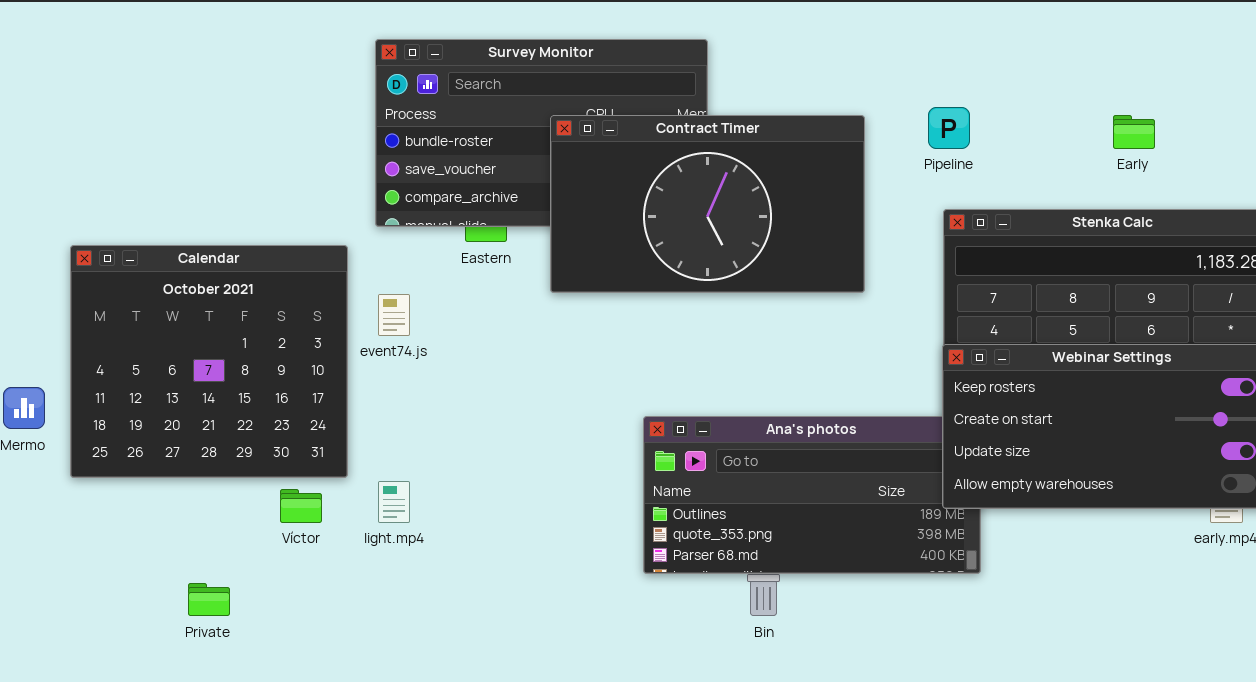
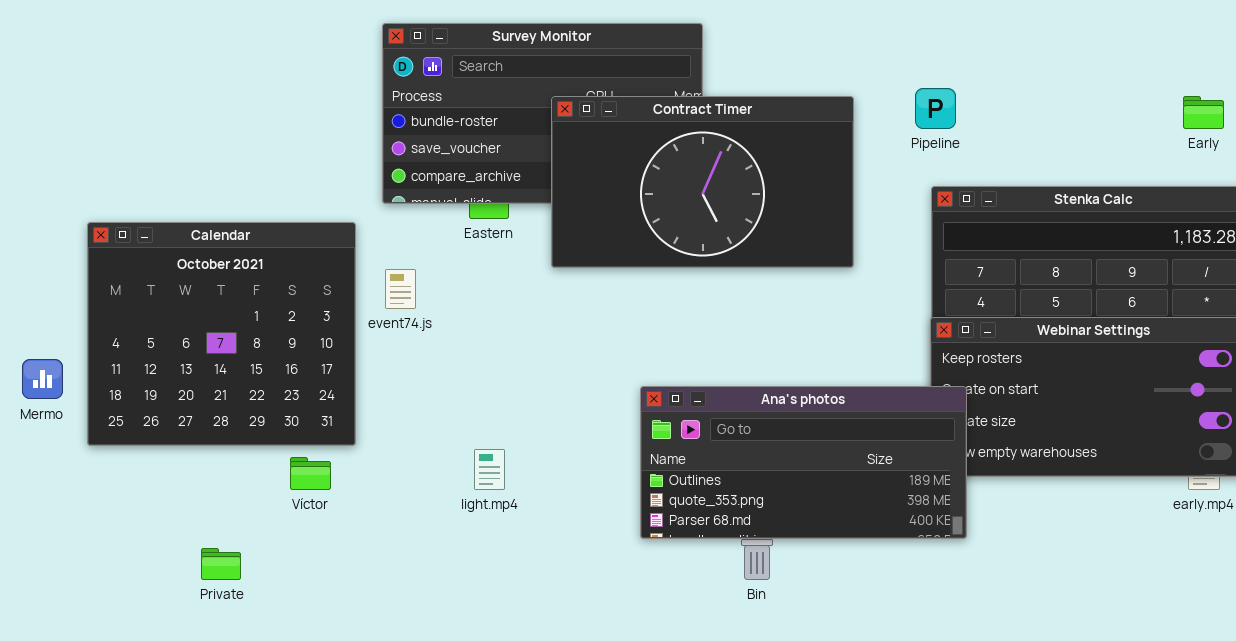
Early: [1113,115,1155,149] -> [1183,96,1224,129], moved
Ana's photos: [643,416,981,574] -> [640,386,967,539], raised
light.mp4: [378,481,410,523] -> [474,449,505,490], moved

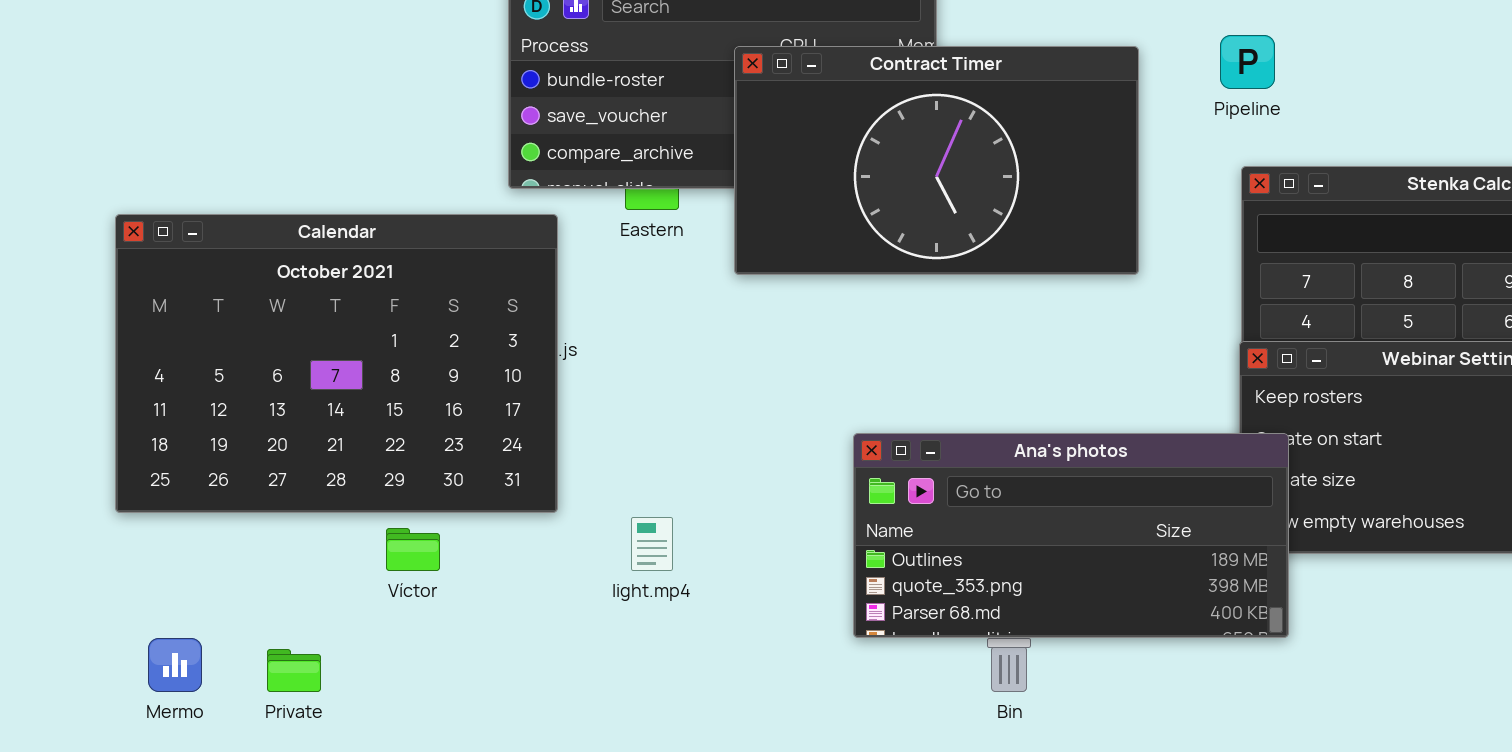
Calendar: [87,222,356,446] -> [115,214,558,513], resized
Mermo: [22,359,63,399] -> [148,638,202,692], moved

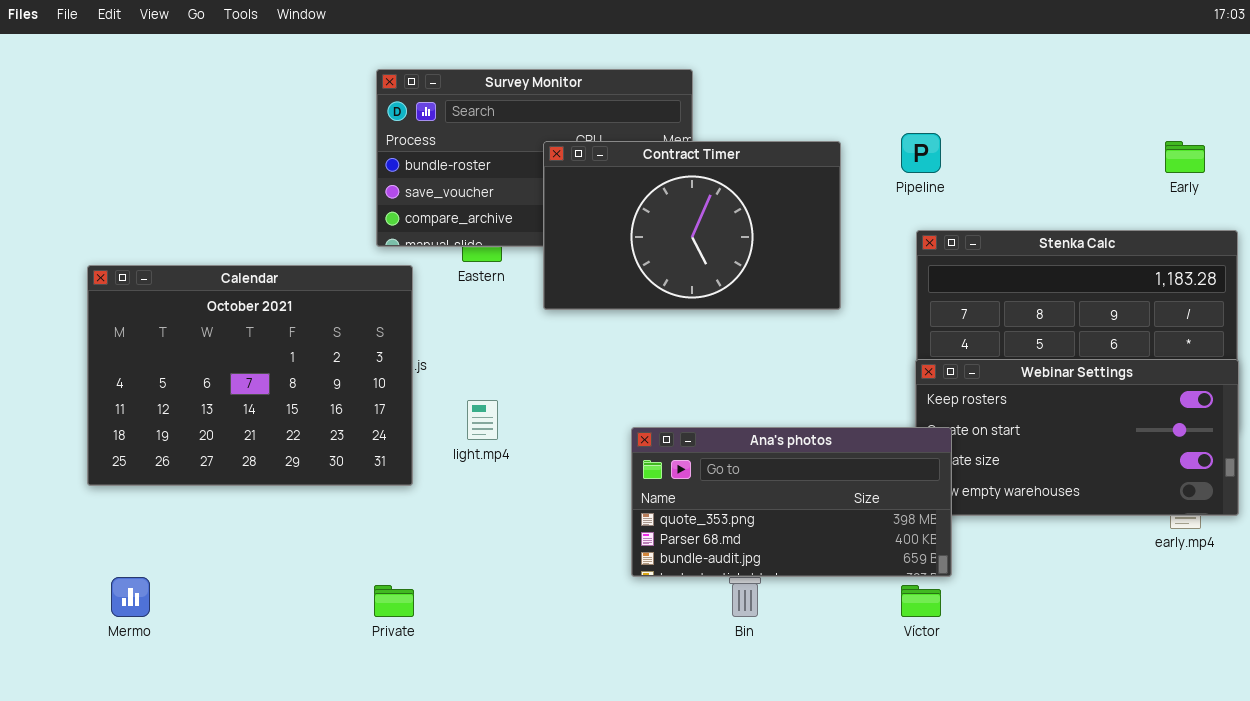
Ana's photos: [853,433,1289,638] -> [631,427,952,577], scrolled down 1 row
light.mp4: [631,517,673,571] -> [467,400,498,440], moved
Víctor: [386,528,440,571] -> [901,585,941,617], moved
Private: [267,649,321,692] -> [374,585,414,617], moved

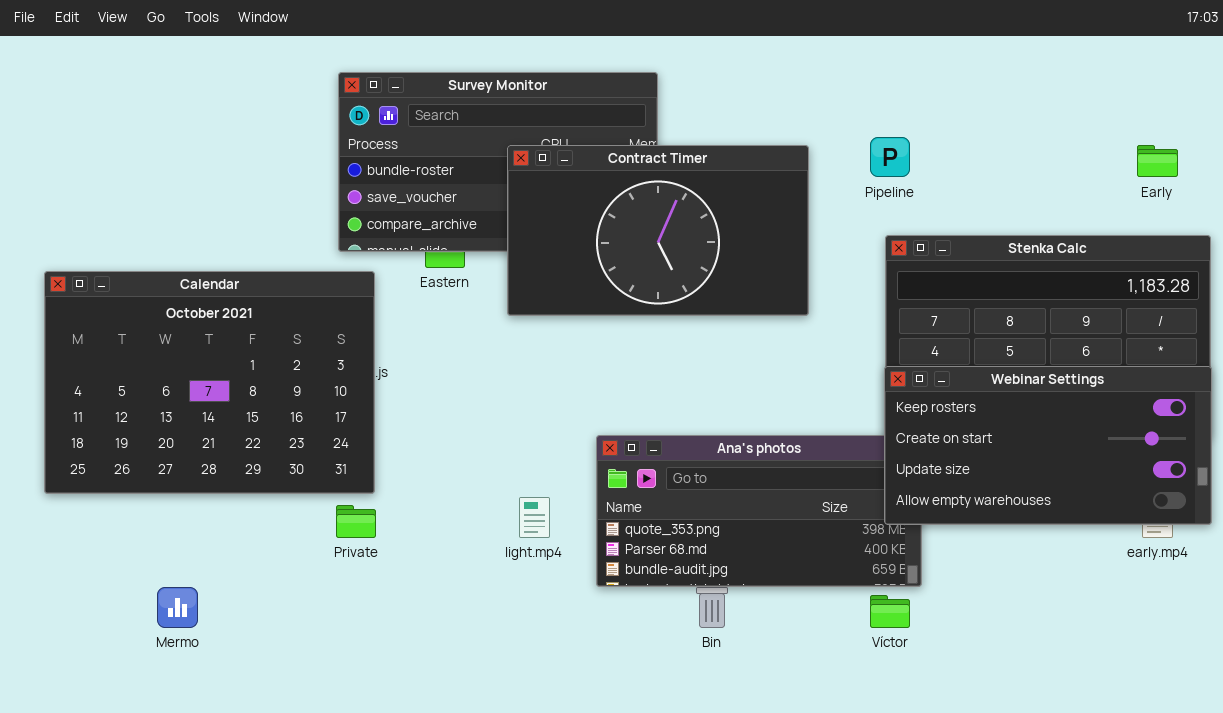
Webinar Settings: [915,359,1239,516] -> [884,366,1212,525], raised
light.mp4: [467,400,498,440] -> [519,497,550,538], moved
Mermo: [111,577,150,617] -> [157,587,198,628], moved
Private: [374,585,414,617] -> [336,505,376,538], moved

